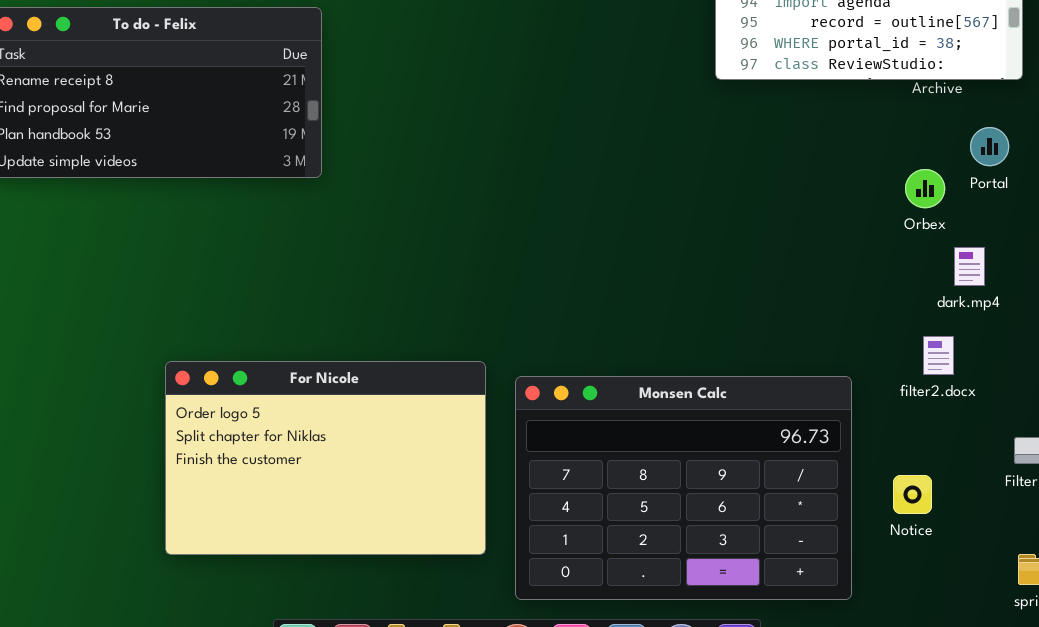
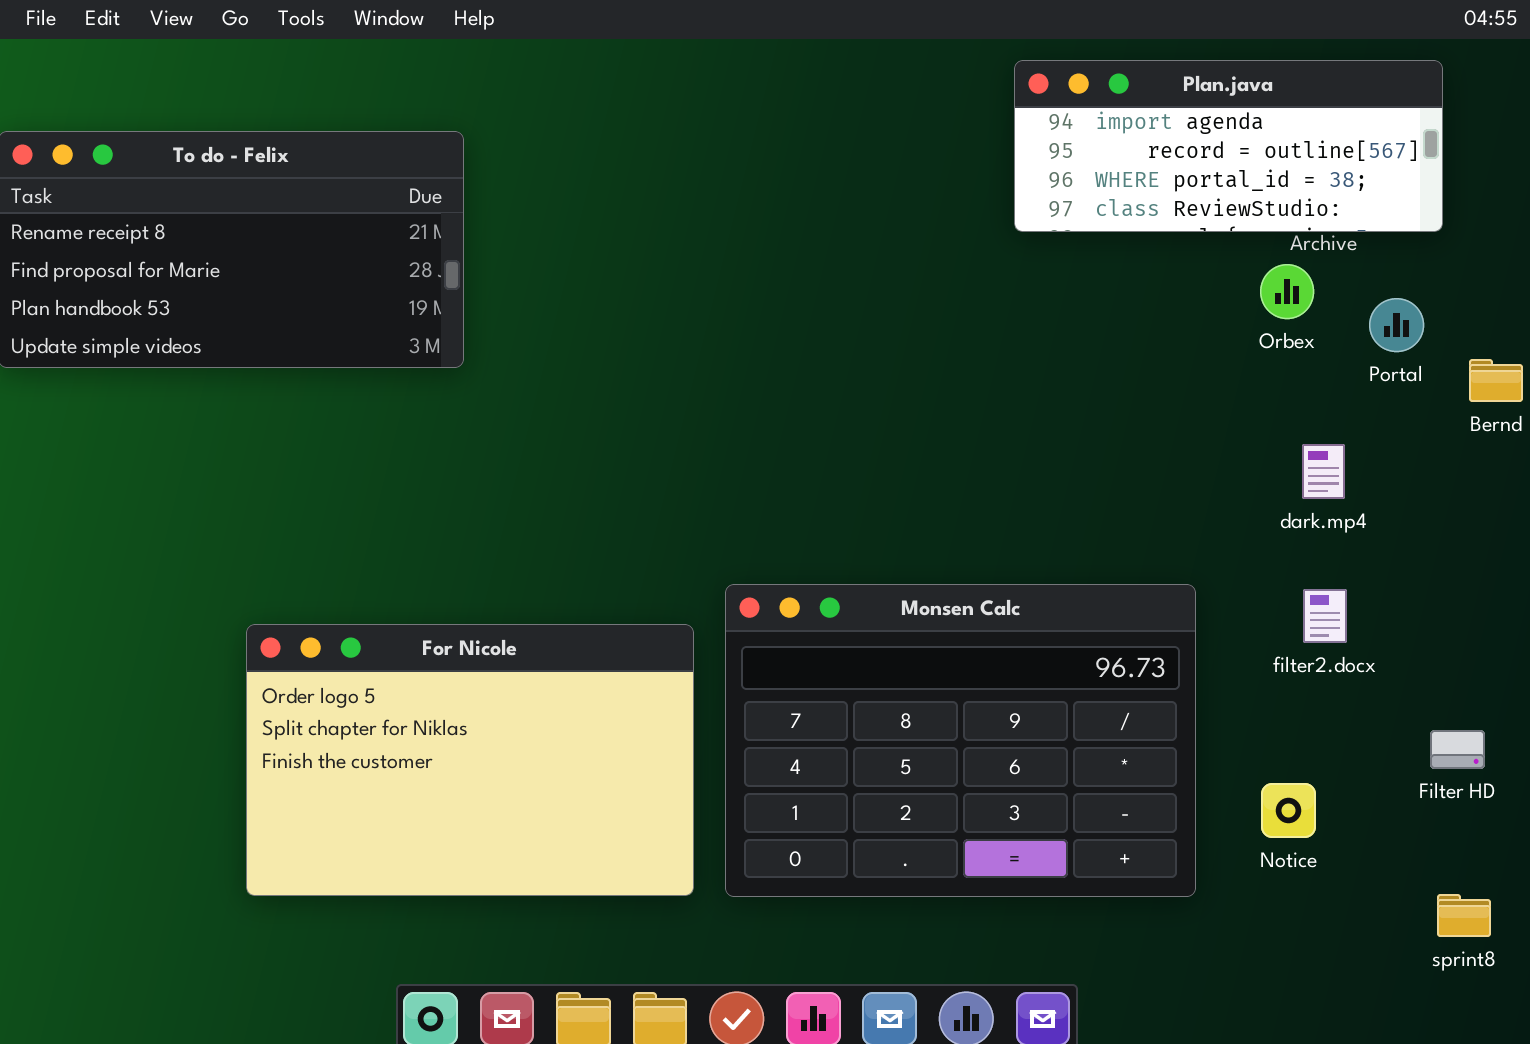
Orbex: [905,169,945,208] -> [1260,264,1314,319], moved
dark.mp4: [954,247,985,286] -> [1302,444,1345,499], moved
Monsen Calc: [515,376,852,600] -> [725,584,1196,897], moved

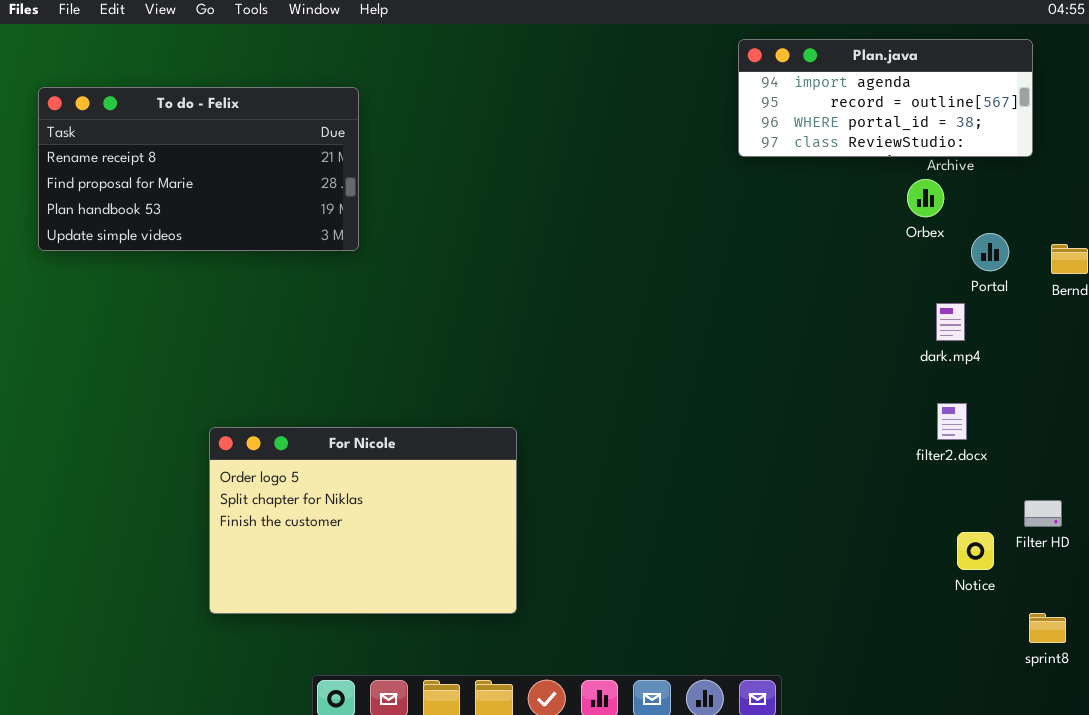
Portal: [1369,298,1424,352] -> [971,233,1009,271], moved
Monsen Calc: [725,584,1196,897] -> none, closed
Notice: [1261,783,1316,838] -> [957,532,994,570], moved

